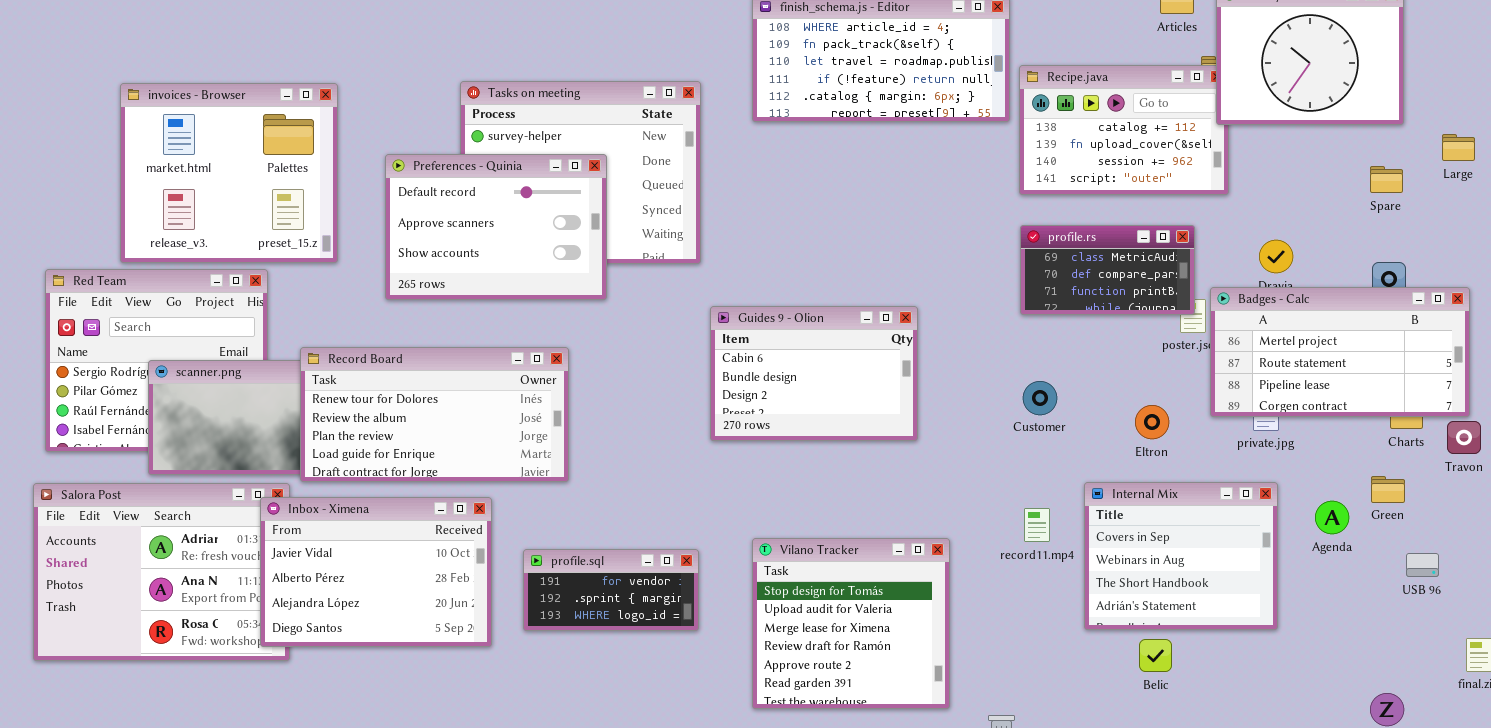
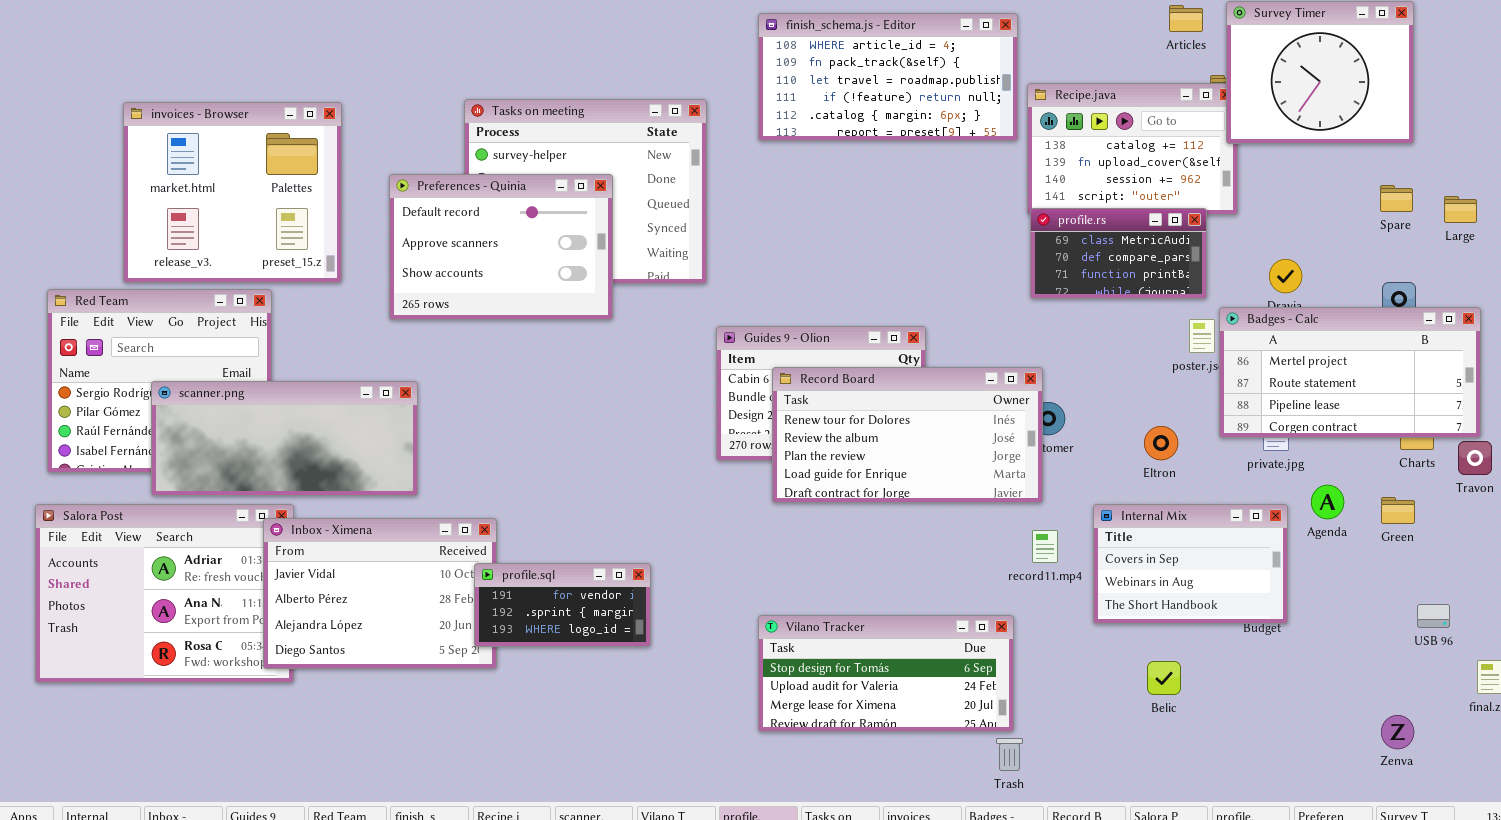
Large: [1442,134,1475,161] -> [1444,196,1477,223], moved
profile.rs: [1020,225,1195,315] -> [1030,208,1207,299], moved
Record Board: [300,347,569,482] -> [772,367,1043,503], moved
Internal Mix: [1084,482,1278,630] -> [1093,504,1288,624], resized
Agenda: [1315,501,1349,534] -> [1311,485,1344,519], moved
Vilano Tracker: [752,538,950,709] -> [758,615,1014,732], resized
profile.sql: [523,549,699,631] -> [474,563,651,647], moved
USB 96: [1406,553,1439,577] -> [1417,604,1450,628], moved

